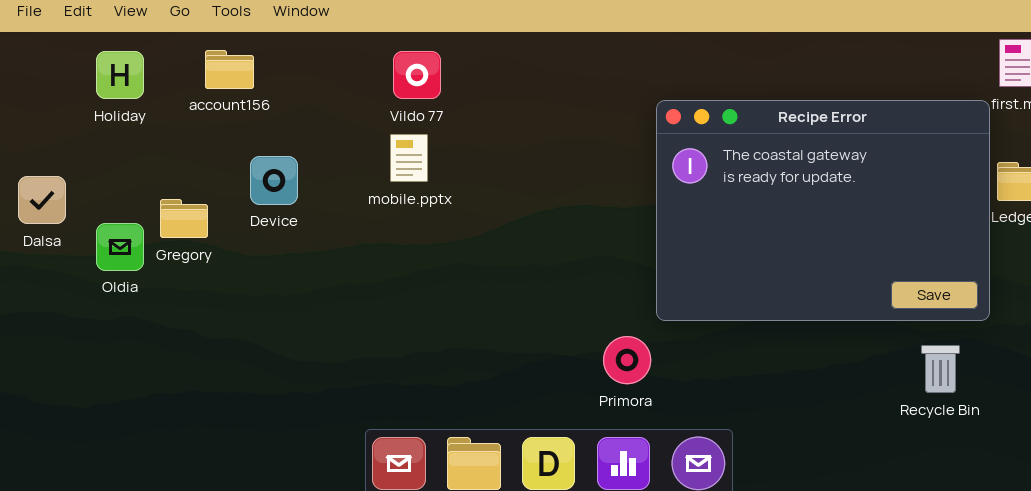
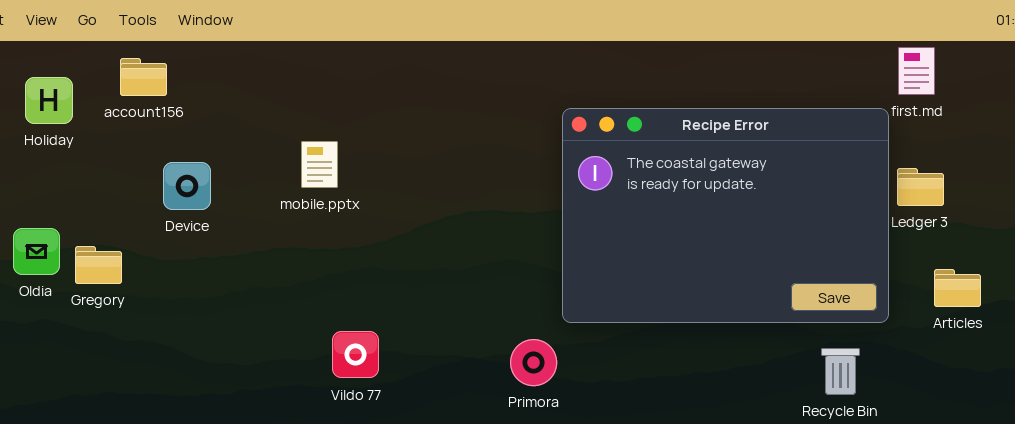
Holiday: [96,51,144,99] -> [25,77,73,124], moved
Vildo 77: [393,51,441,99] -> [332,331,379,378], moved
Gregory: [160,199,208,238] -> [75,246,122,284], moved

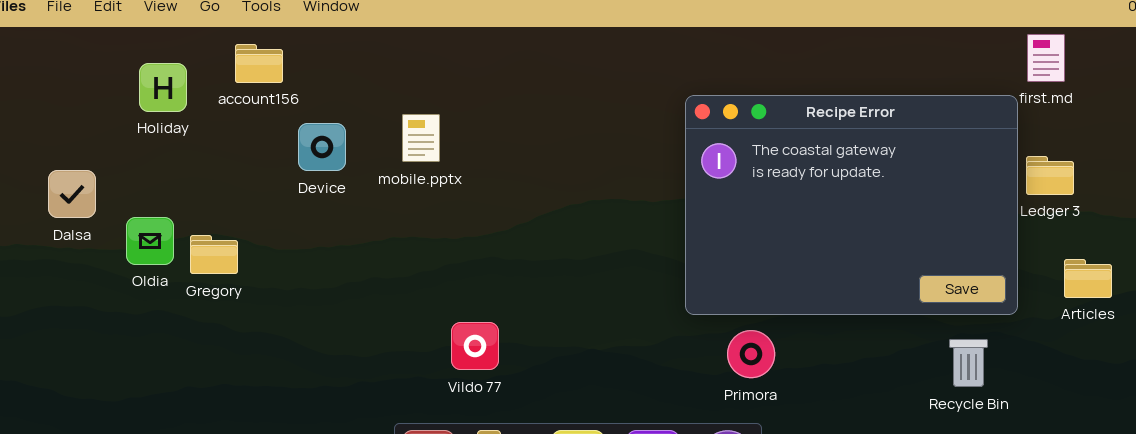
mobile.pptx: [301,141,338,188] -> [402,114,440,162], moved
Device: [163,162,211,210] -> [298,123,346,171], moved
Primora: [510,339,557,386] -> [727,330,775,378], moved

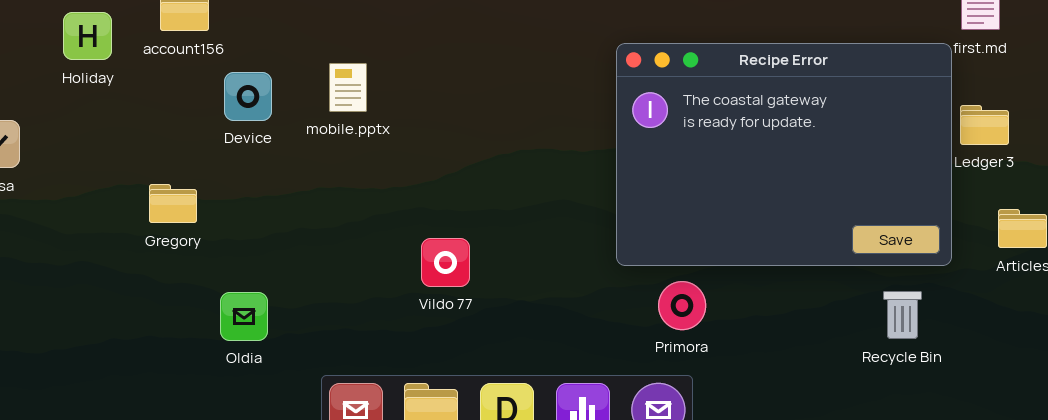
Oldia: [126,217,174,265] -> [220,292,268,341], moved
Gregory: [190,235,238,274] -> [149,184,197,223], moved
Vildo 77: [451,322,499,370] -> [421,238,470,287], moved

